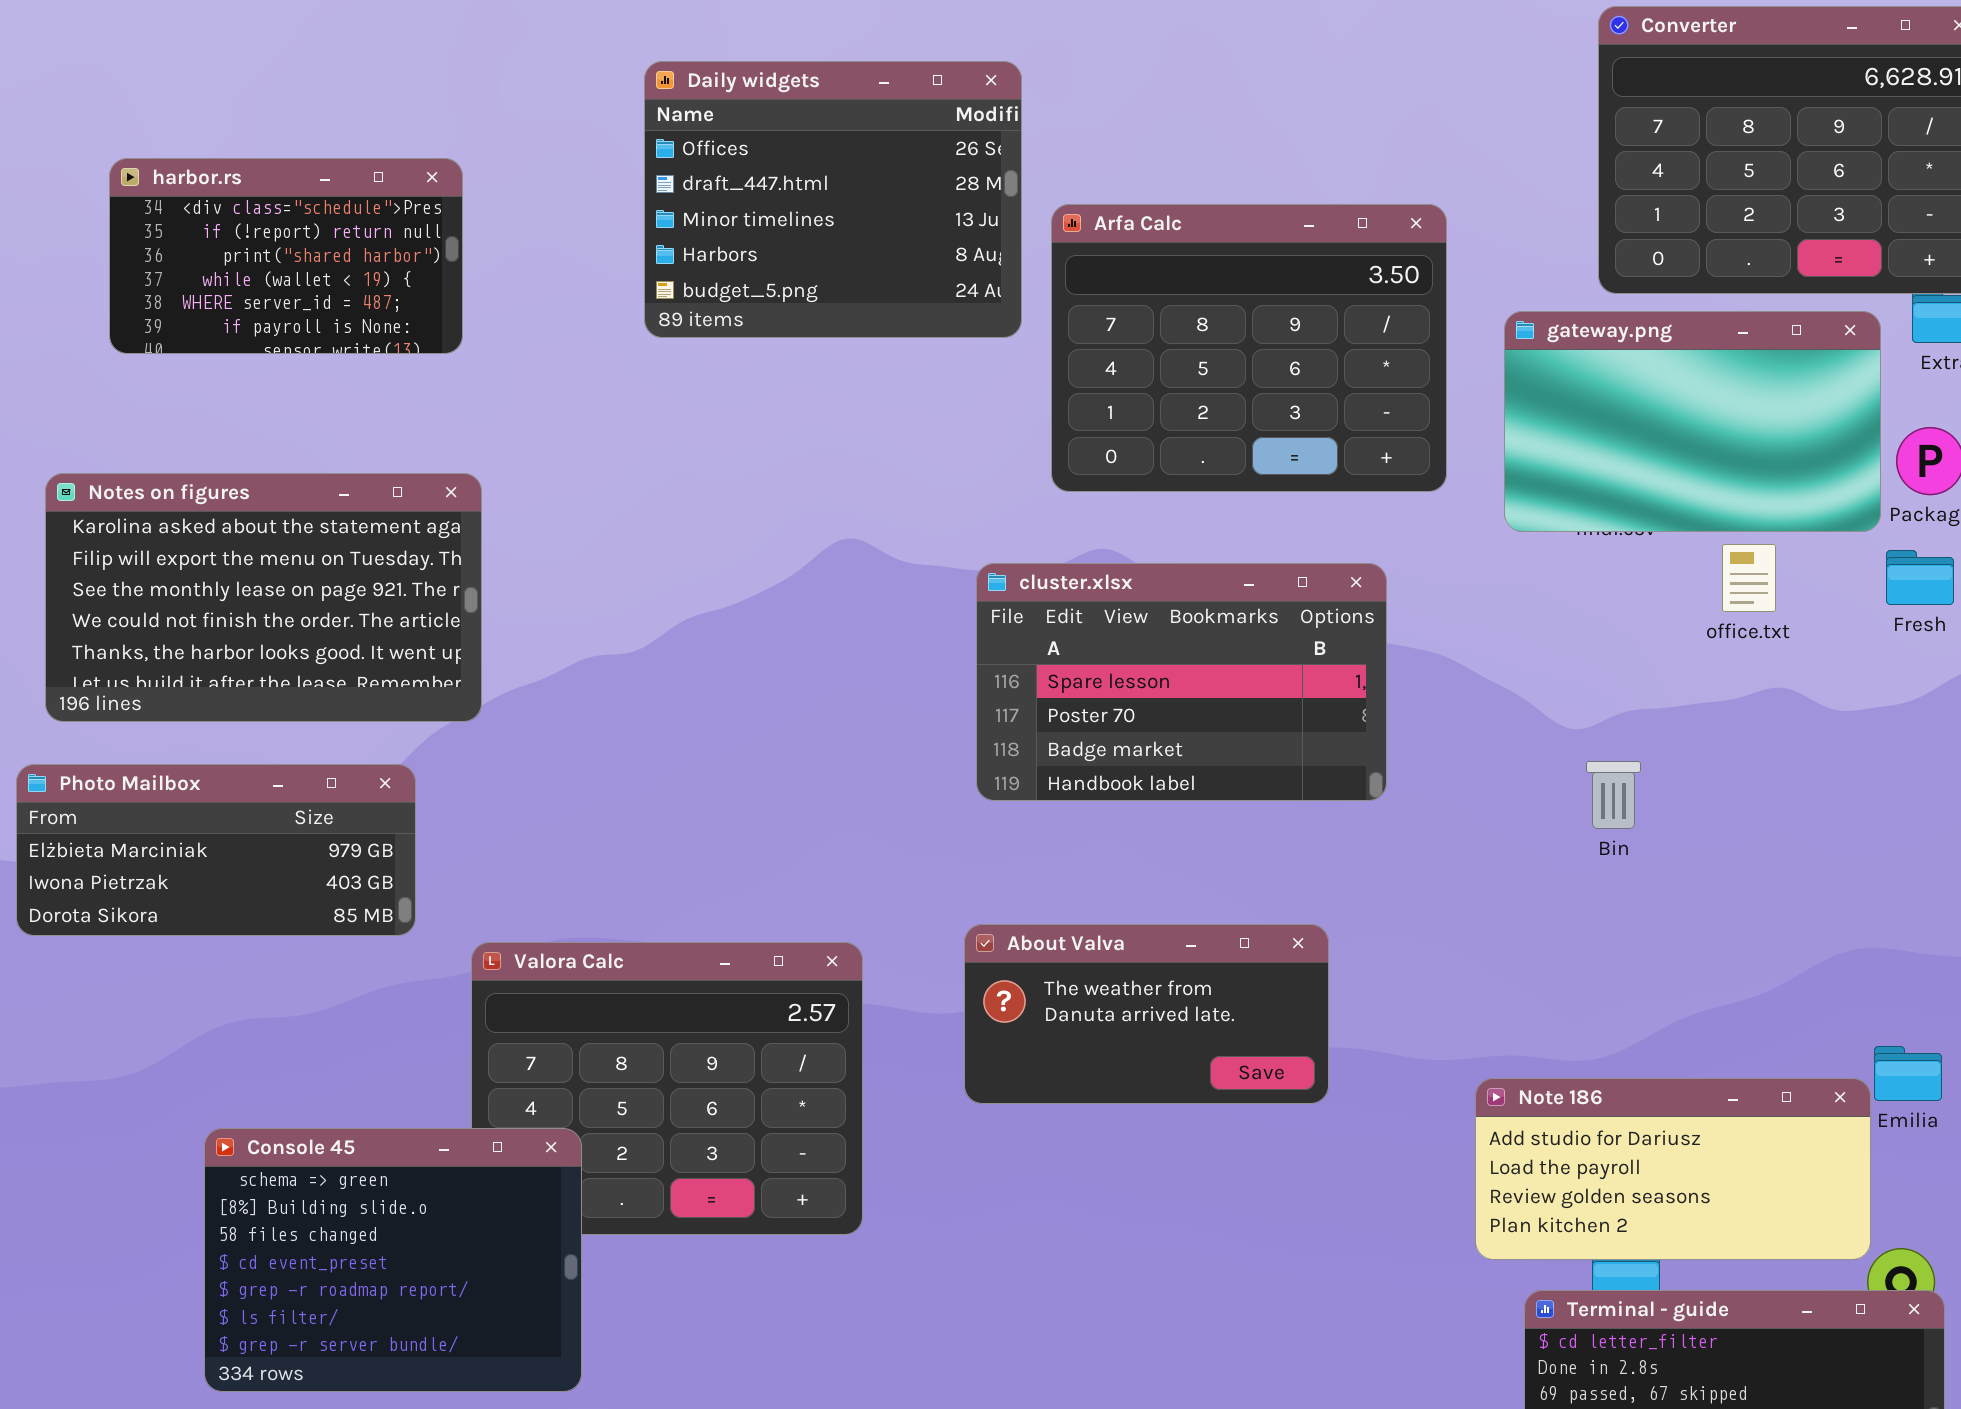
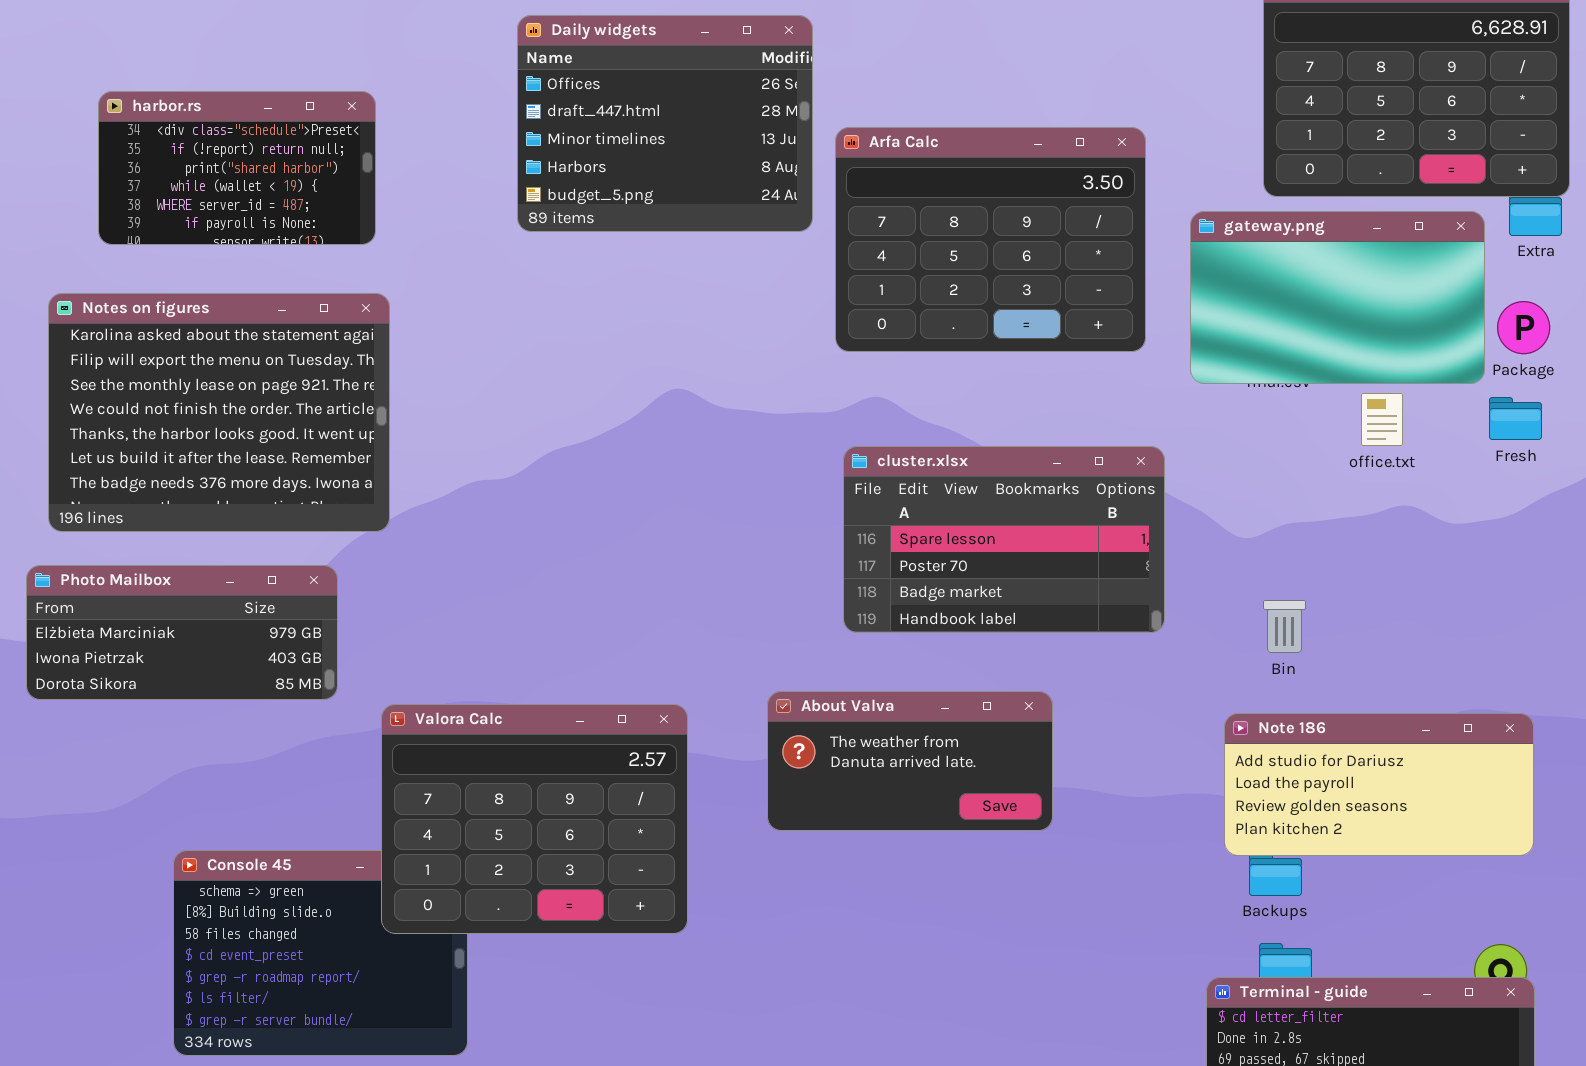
Notes on figures: [45,473,482,722] -> [48,293,390,532], resized
cluster.xlsx: [976,563,1387,801] -> [843,446,1165,633], moved
Bin: [1586,761,1641,829] -> [1263,600,1306,653], moved
Valora Calc: [471,942,863,1235] -> [381,704,688,934], raised
Note 186: [1475,1078,1871,1260] -> [1224,713,1534,856], moved

